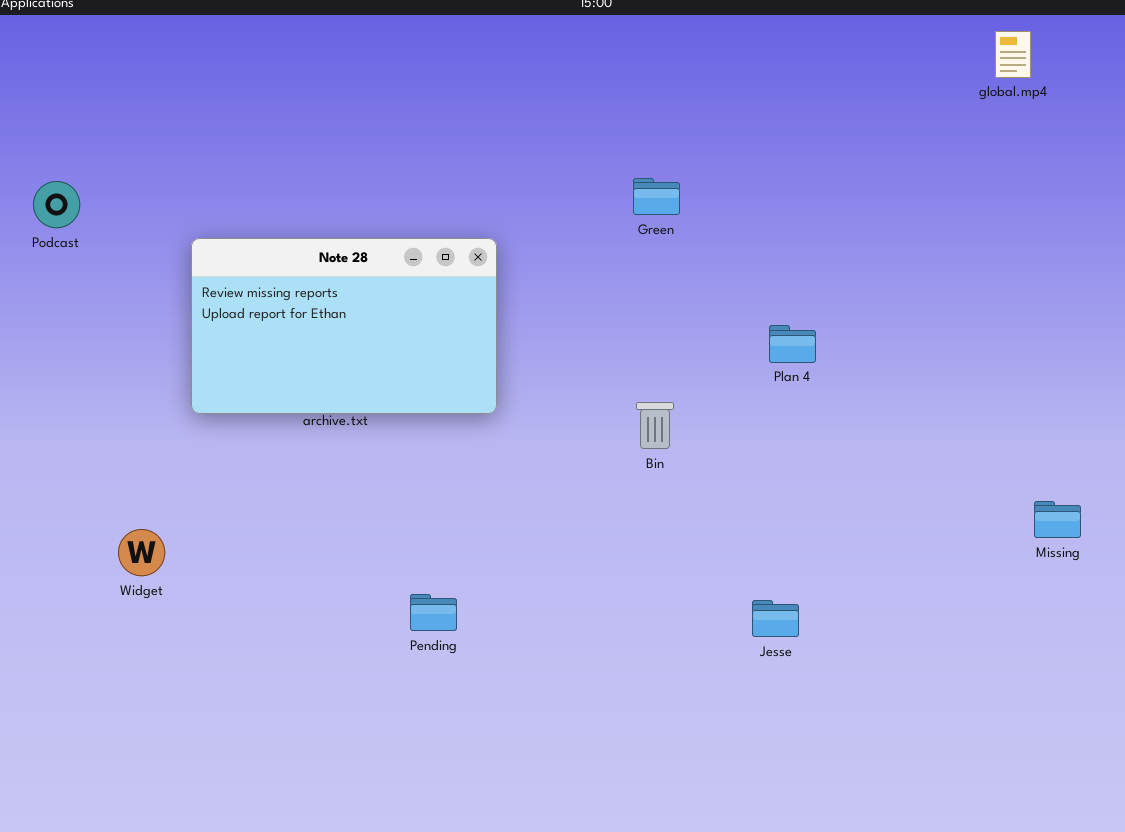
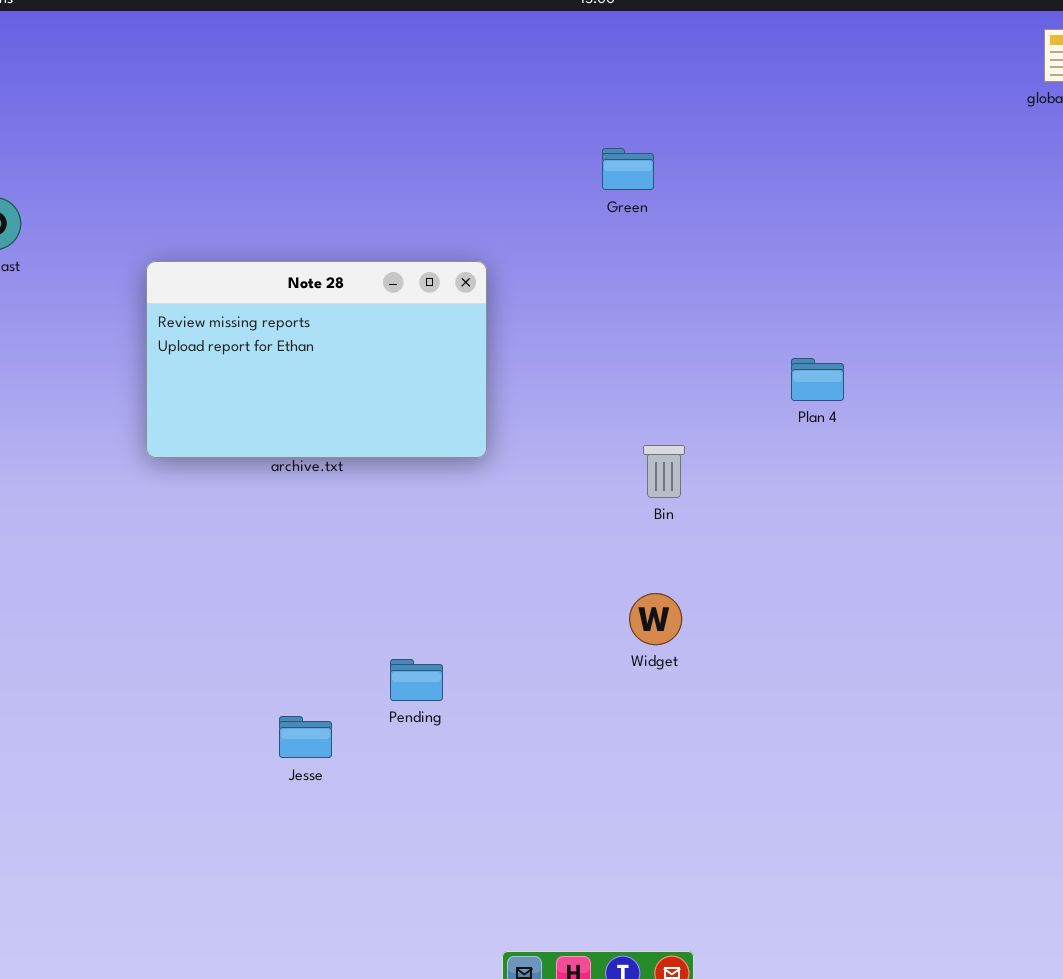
Green: [633,178,680,215] -> [602,148,654,190], moved
Widget: [118,529,165,576] -> [629,593,682,645], moved
Jesse: [752,600,799,637] -> [279,716,332,758], moved

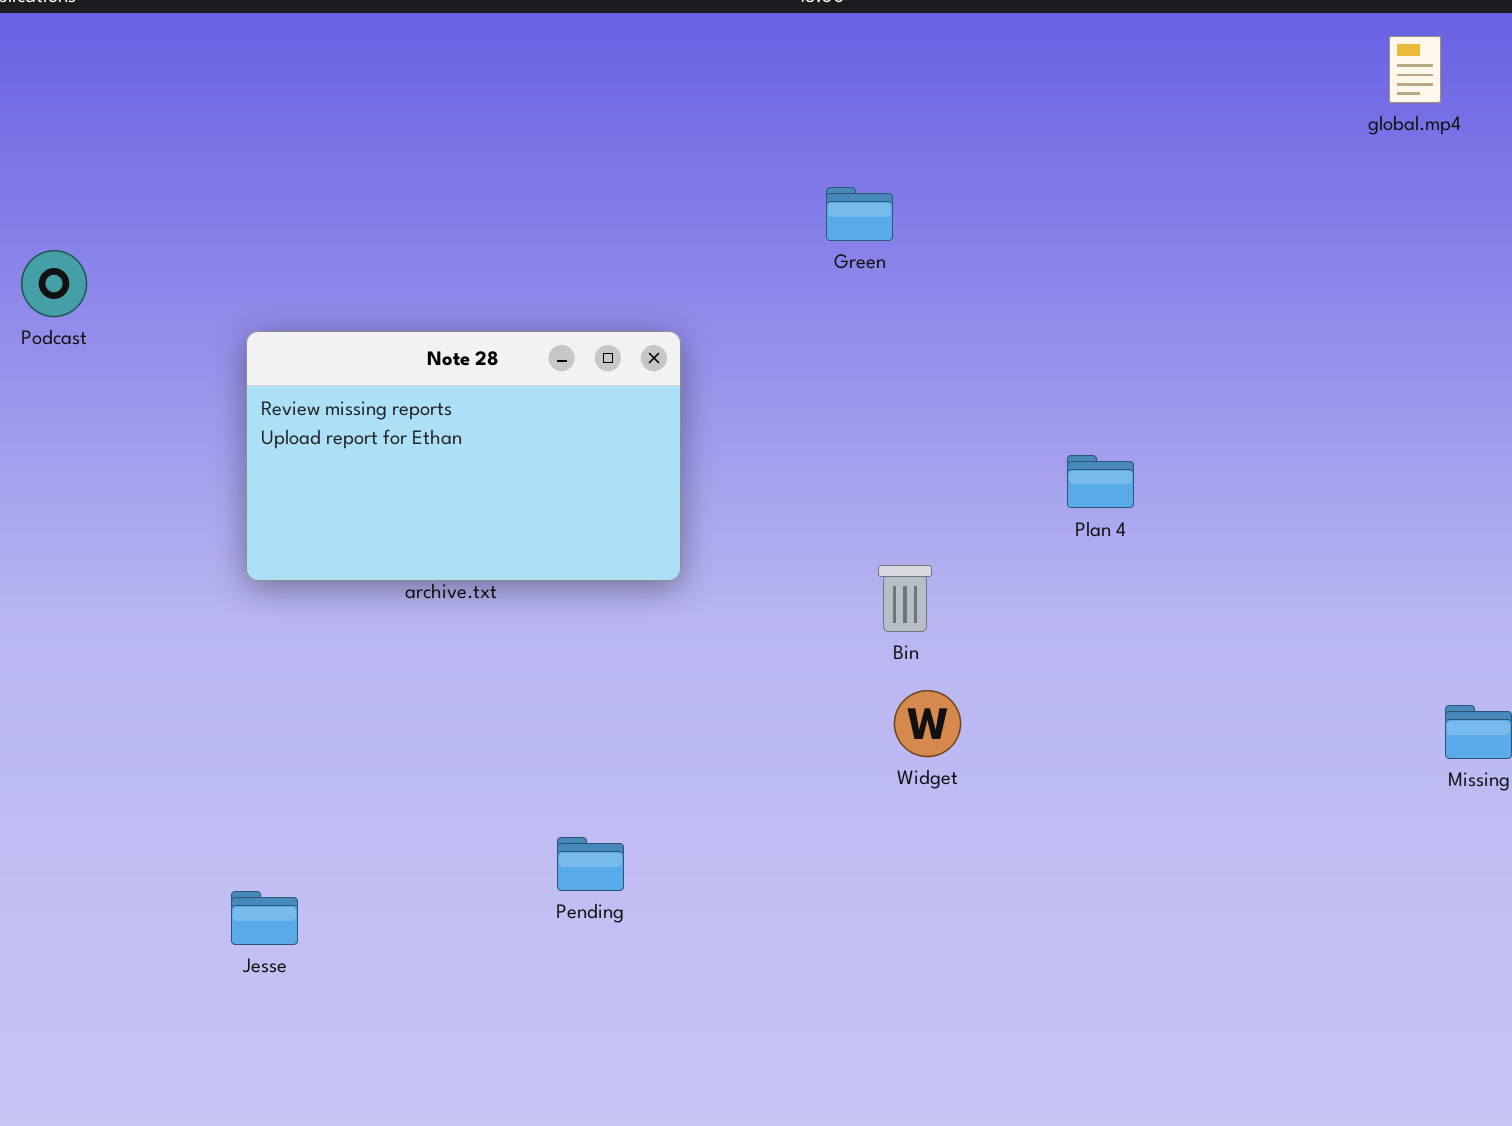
Widget: [629,593,682,645] -> [894,690,961,757], moved
Jesse: [279,716,332,758] -> [231,891,298,945], moved

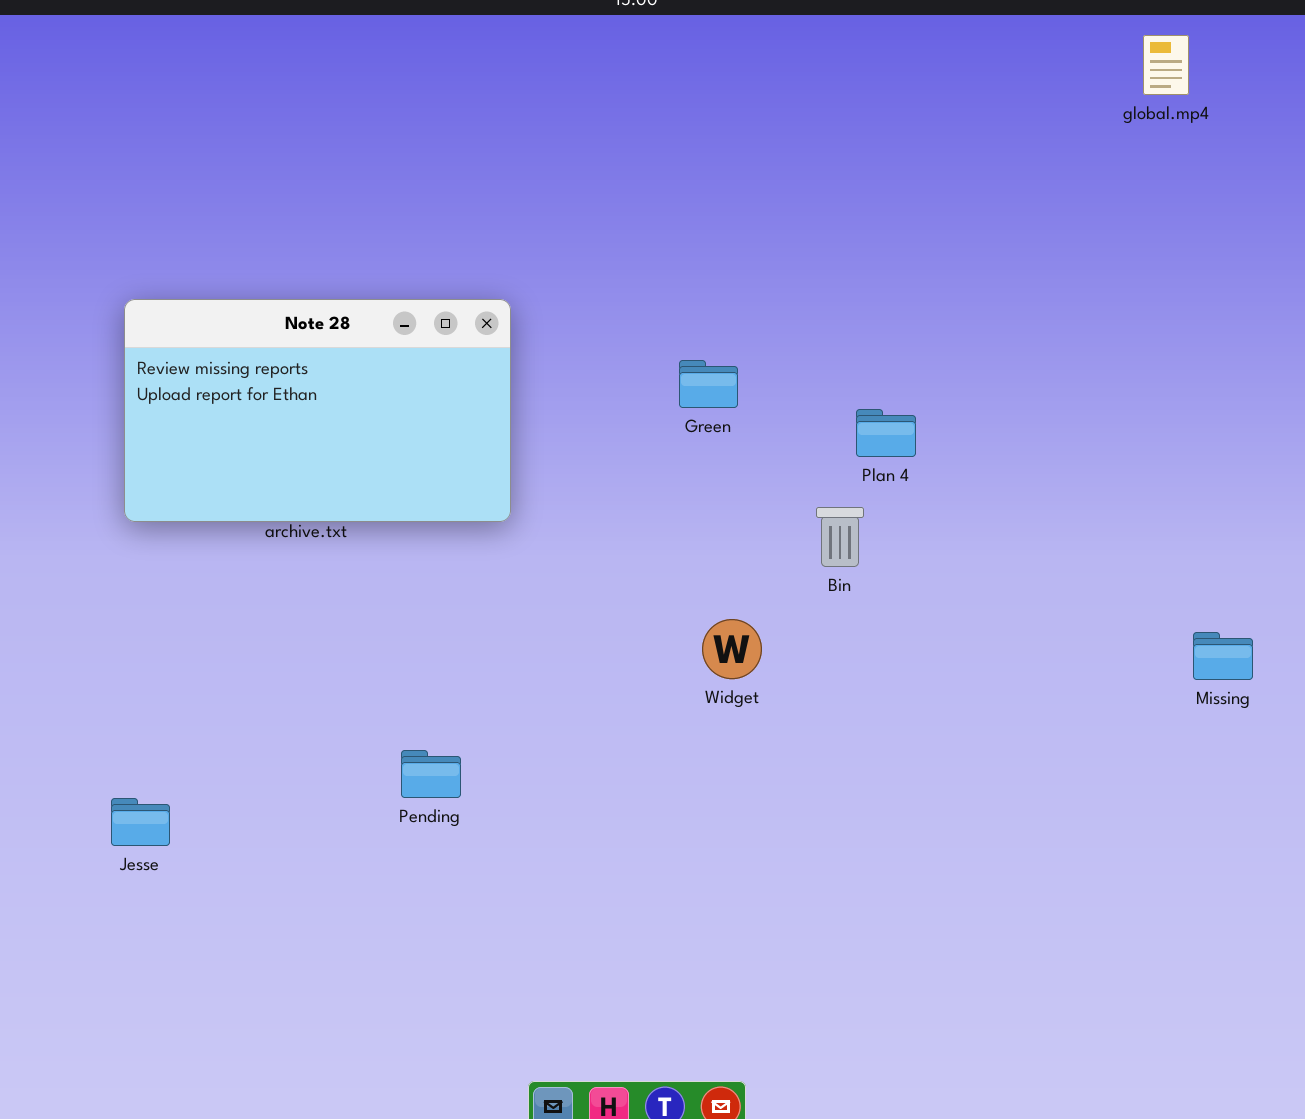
Green: [826,187,893,241] -> [679,360,738,408], moved
Bin: [878,565,932,632] -> [816,507,864,567], moved

